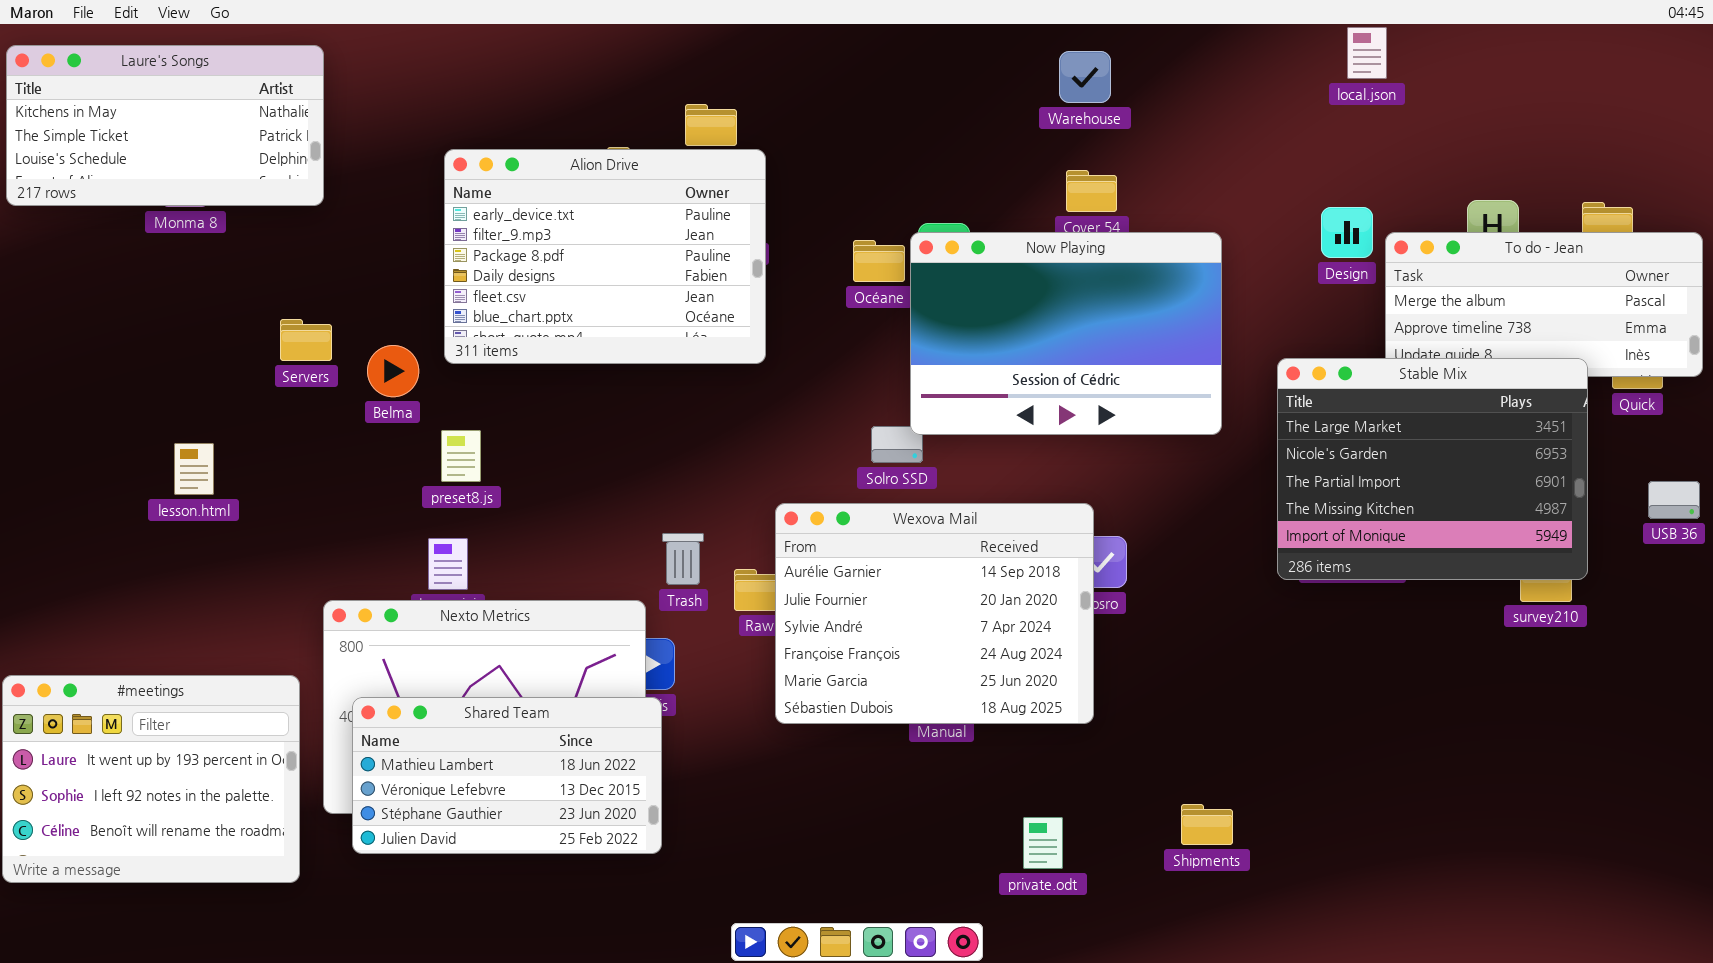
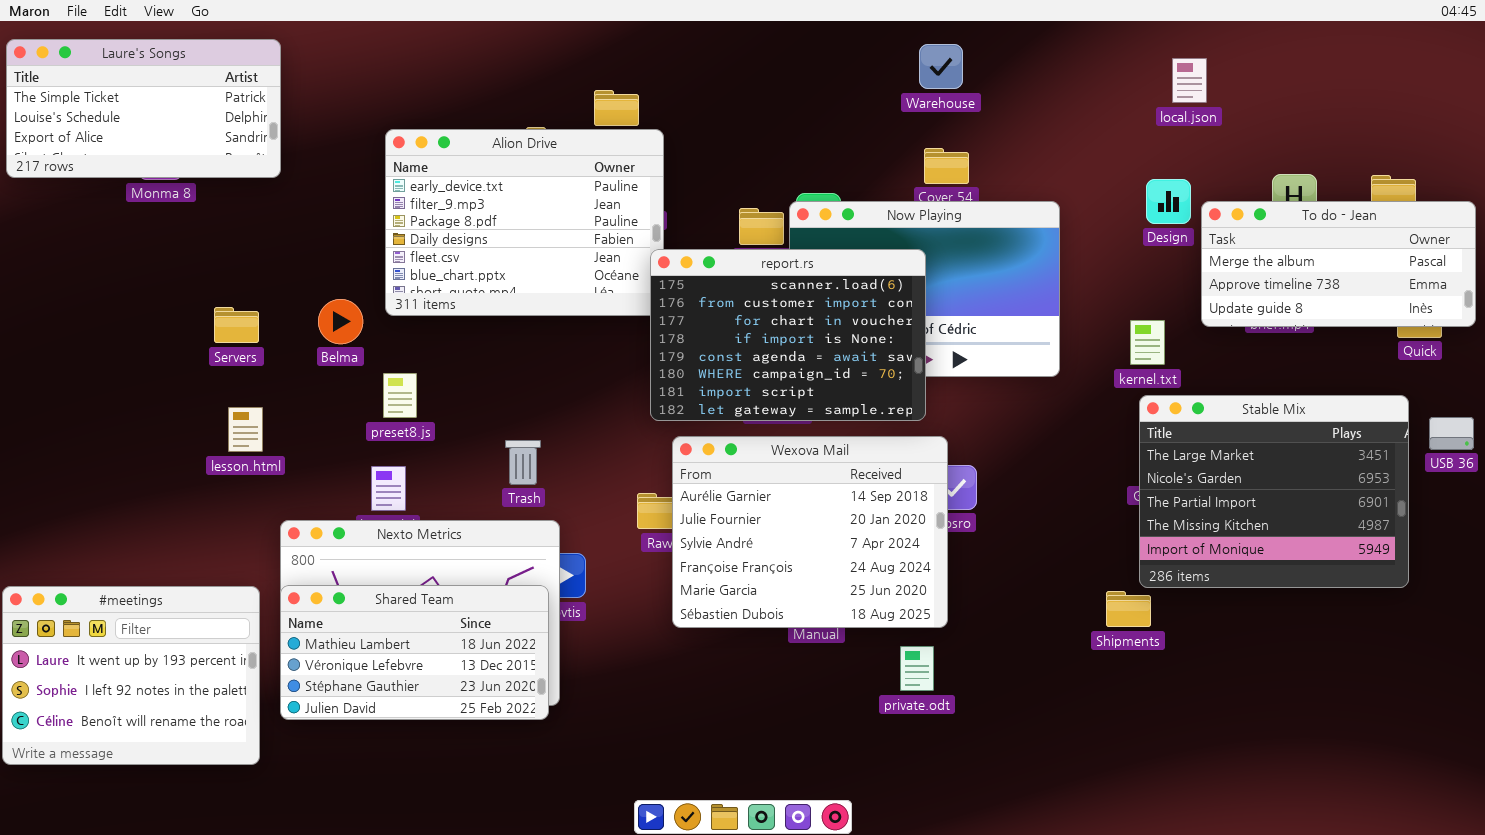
local.json: [1347,27,1387,79] -> [1172,58,1207,103], moved
Laure's Songs: [6,45,324,206] -> [6,39,281,178], scrolled down 1 row
report.rs: none -> [650,249,926,421], opened
Servers: [280,319,332,361] -> [214,307,259,343], moved
Stable Mix: [1277,358,1588,580] -> [1139,395,1409,588], moved
lesson.html: [174,443,214,495] -> [228,407,263,452], moved
Trash: [662,533,704,585] -> [505,440,541,485], moved
Shared Team: [352,697,662,854] -> [280,585,549,720], moved
Shipments: [1181,804,1233,845] -> [1106,591,1151,627], moved
private.odt: [1023,817,1063,869] -> [900,646,934,691], moved

